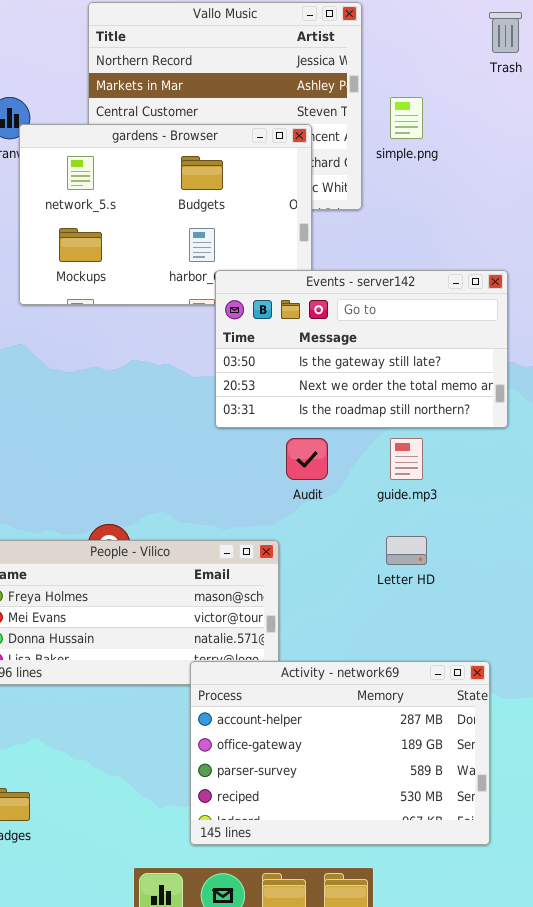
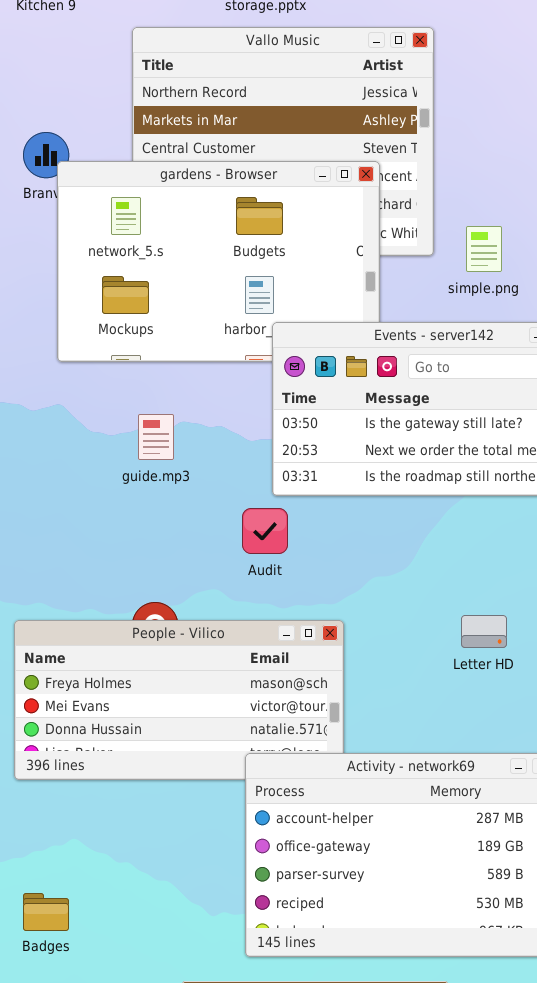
simple.png: [390,97,423,139] -> [466,226,502,272], moved
Audit: [286,438,328,480] -> [242,508,288,554], moved
guide.mp3: [390,438,423,480] -> [138,414,174,460], moved

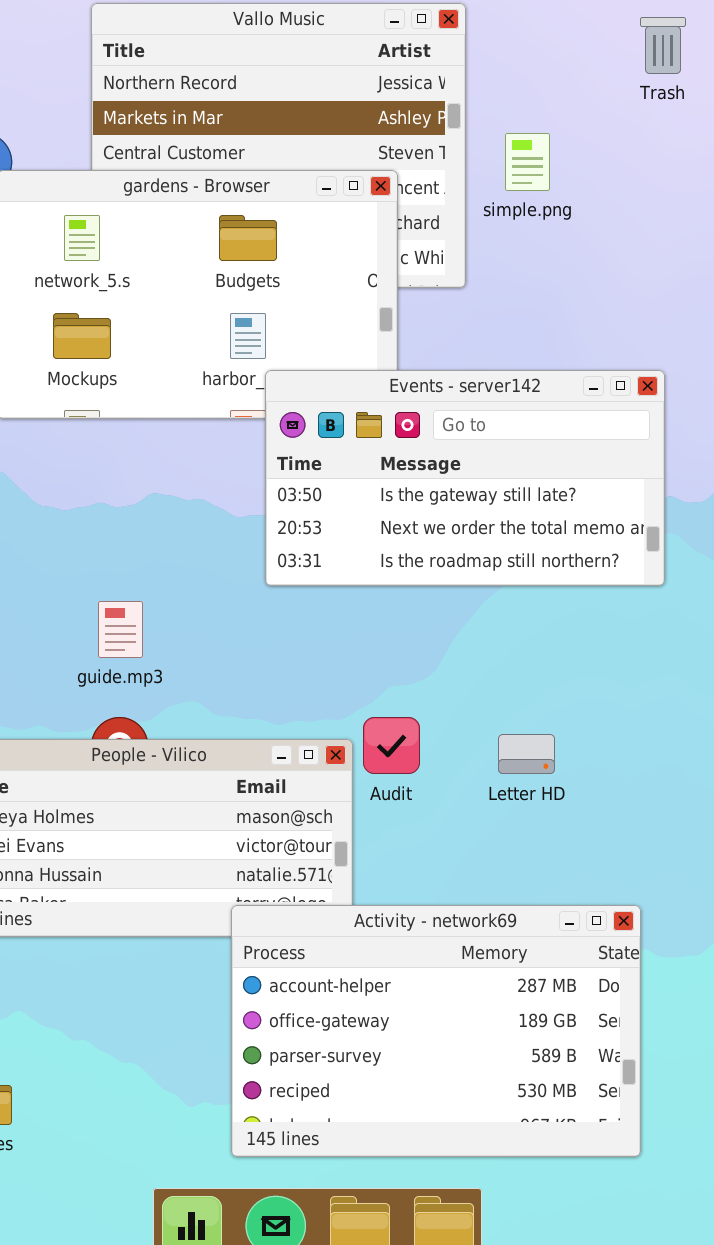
simple.png: [466,226,502,272] -> [505,133,550,191], moved
guide.mp3: [138,414,174,460] -> [98,601,143,658], moved
Audit: [242,508,288,554] -> [363,717,420,774], moved

